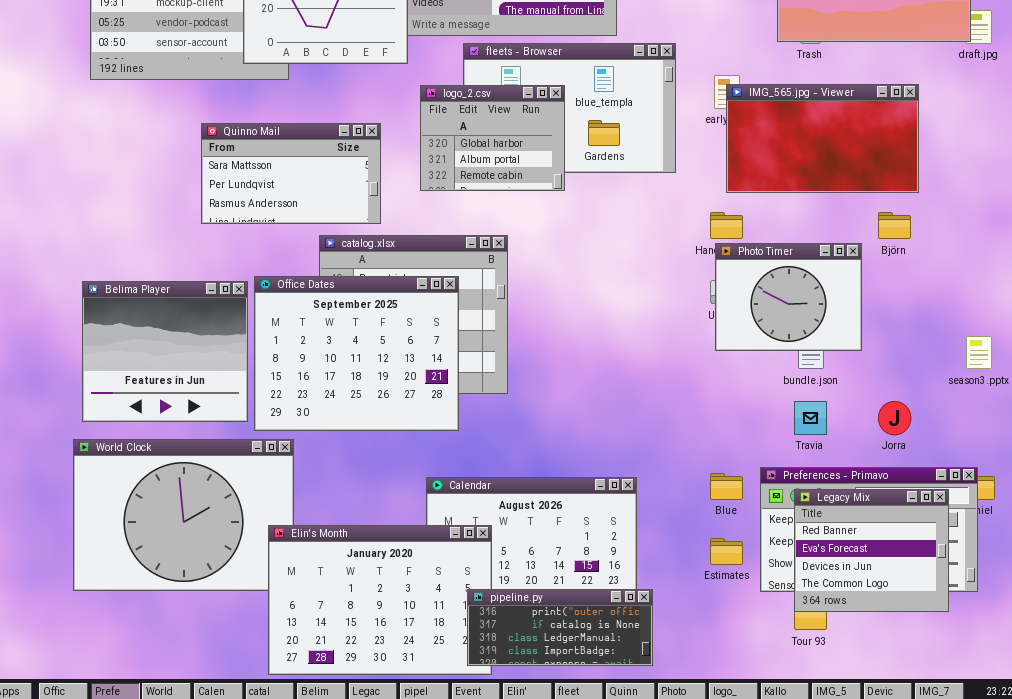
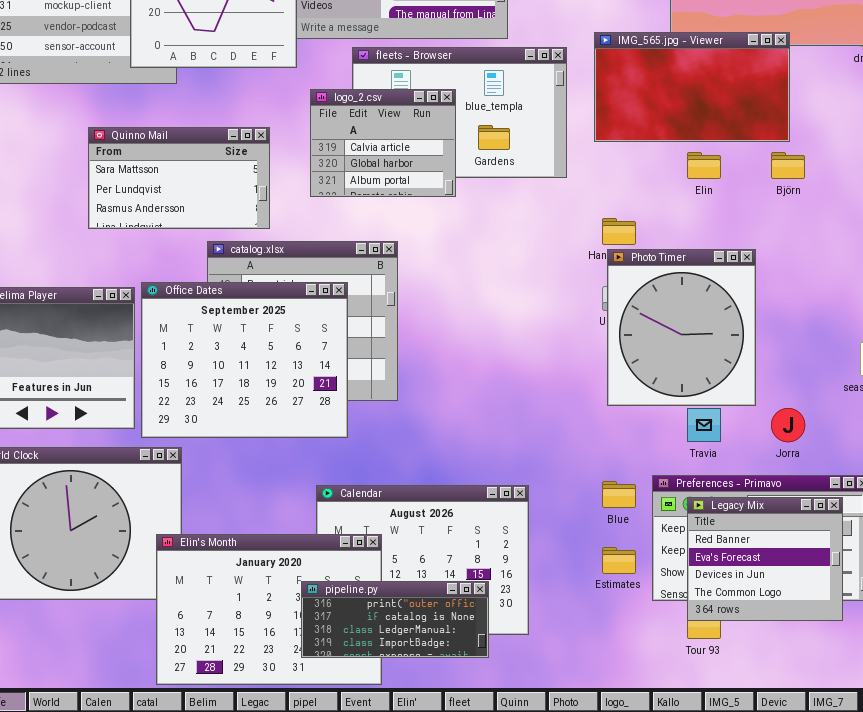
IMG_565.jpg - Viewer: [726,84,919,193] -> [594,32,790,142], moved
logo_2.csv: [420,85,565,191] -> [310,89,456,197], scrolled up 1 row
Björn: [878,212,911,239] -> [771,152,805,179], moved
Photo Timer: [715,243,862,351] -> [607,249,756,406], resized
pipeline.py: [467,589,653,666] -> [301,581,489,658], moved

